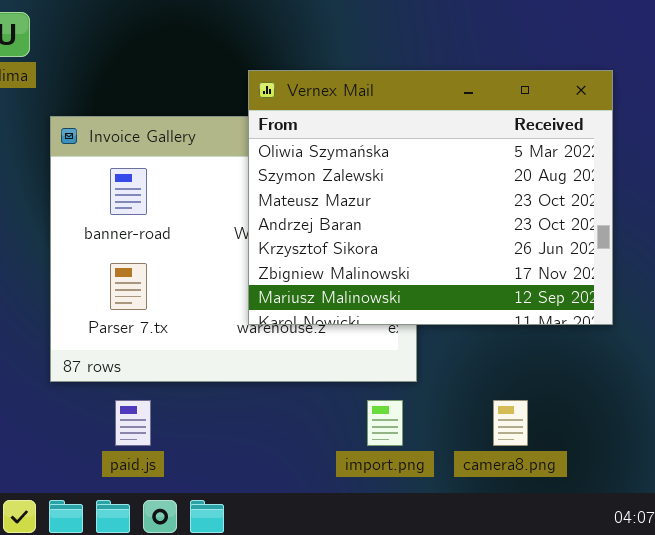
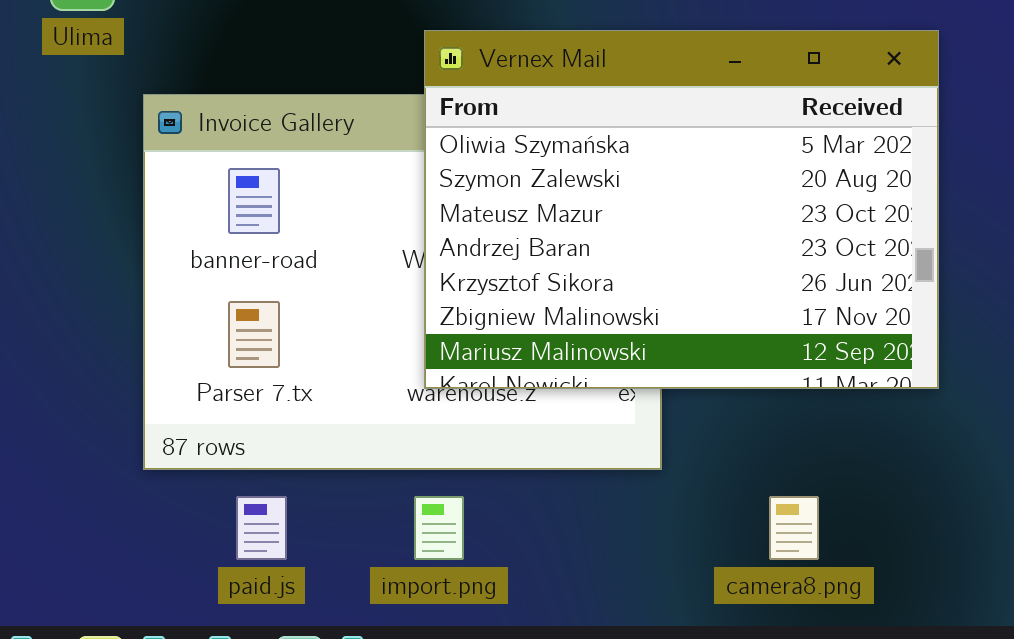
import.png: [367,400,403,446] -> [414,496,464,560], moved

